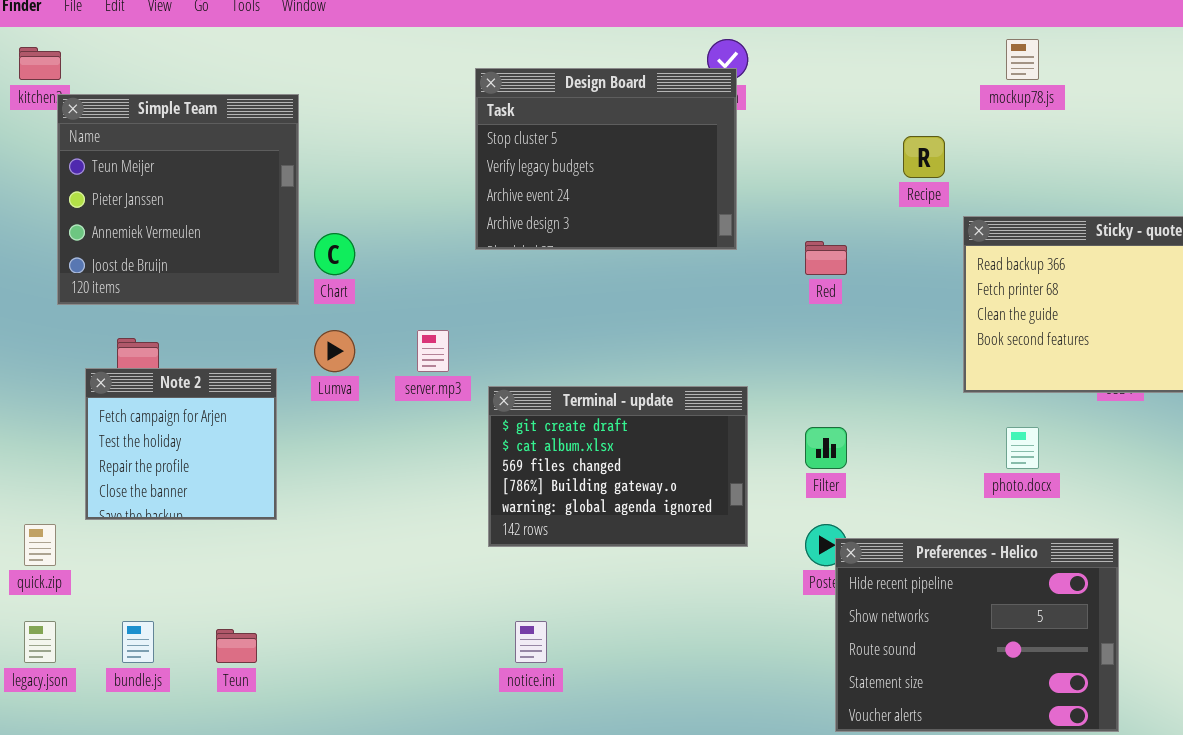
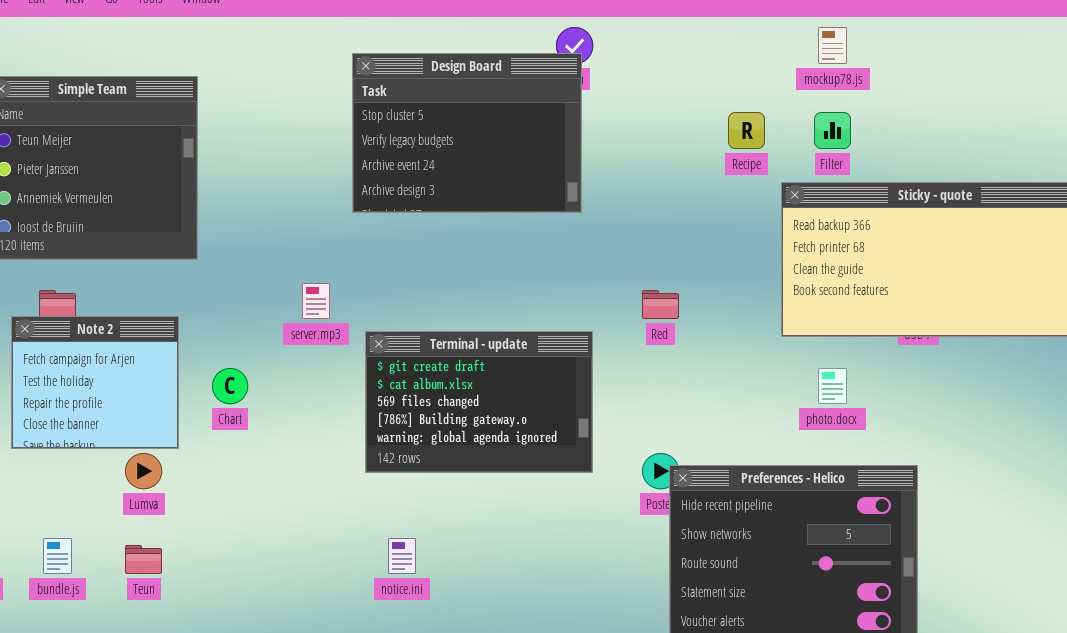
Chart: [314,233,355,275] -> [212,368,248,404], moved
Red: [805,241,847,275] -> [642,290,679,319], moved
Lumva: [314,330,355,372] -> [125,453,162,489], moved
Filter: [805,427,847,469] -> [814,112,851,149], moved

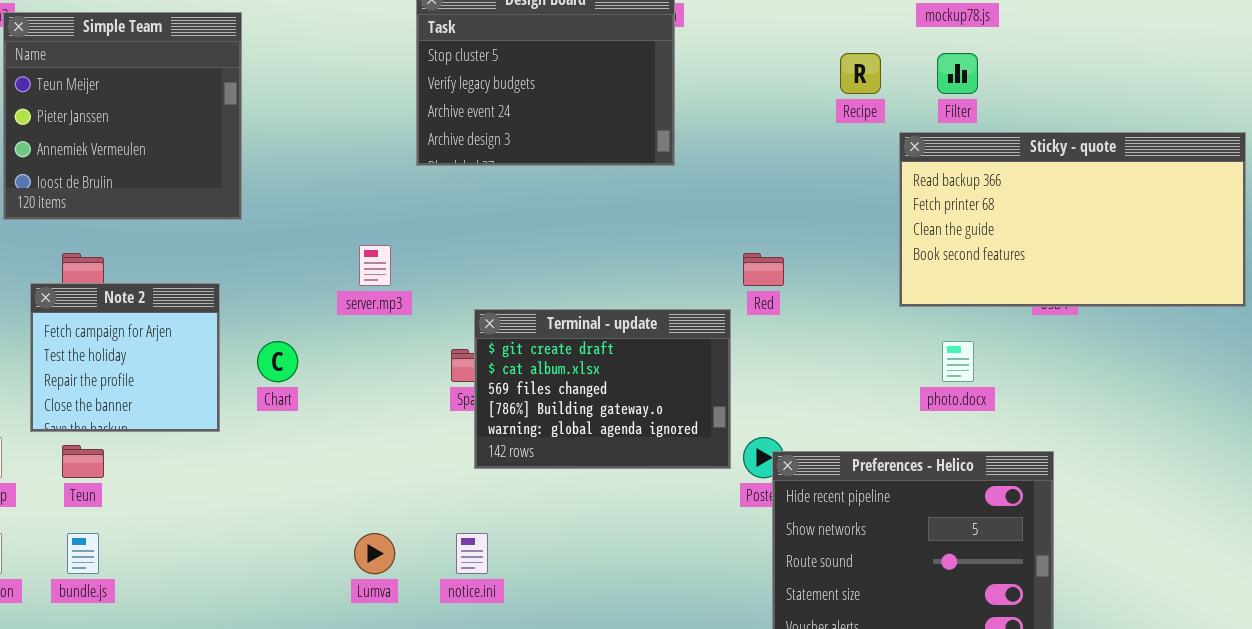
Terminal - update: [365,331,593,473] -> [474,309,731,469], moved
Lumva: [125,453,162,489] -> [354,533,395,574], moved
Teun: [125,545,162,574] -> [62,445,104,478], moved

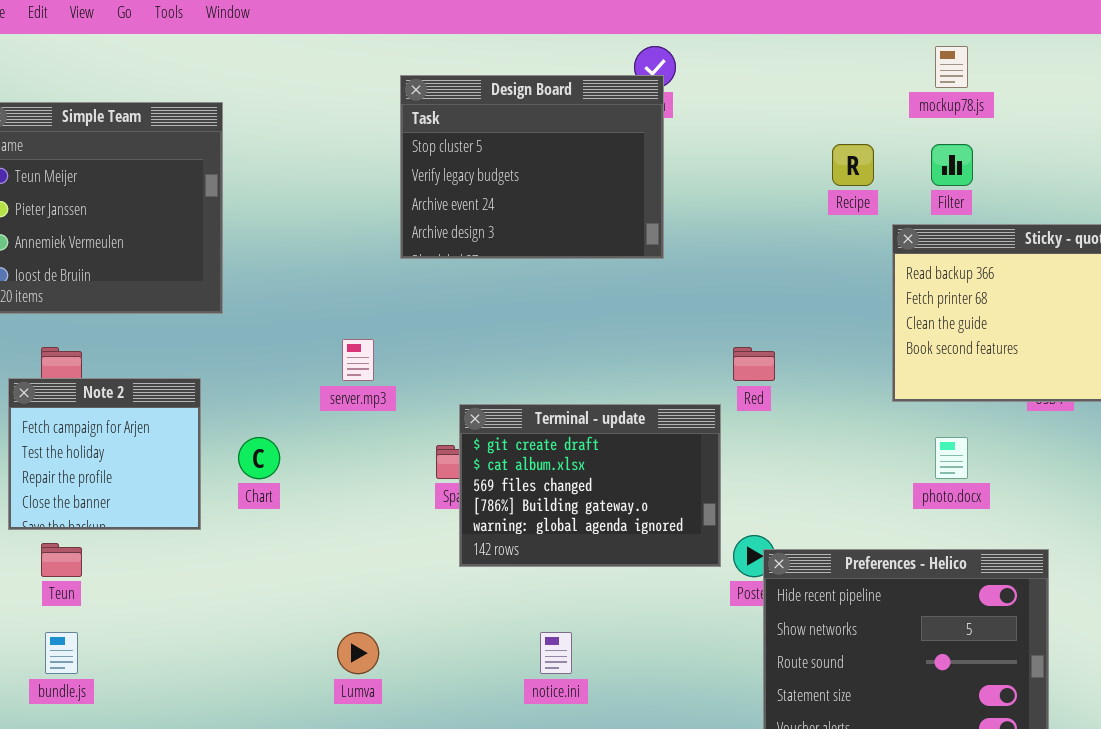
notice.ini: [456,533,488,574] -> [540,632,572,674], moved

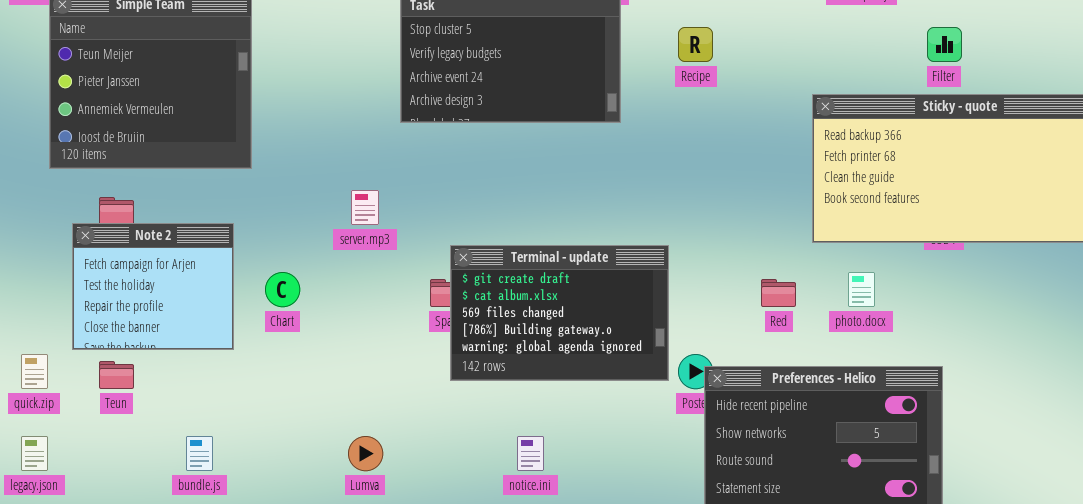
Recipe: [832,144,874,186] -> [678,27,713,62], moved
Filter: [931,144,973,186] -> [927,27,962,62], moved
Red: [733,347,775,381] -> [761,279,796,307], moved
bundle.js: [45,632,78,674] -> [186,436,213,471], moved

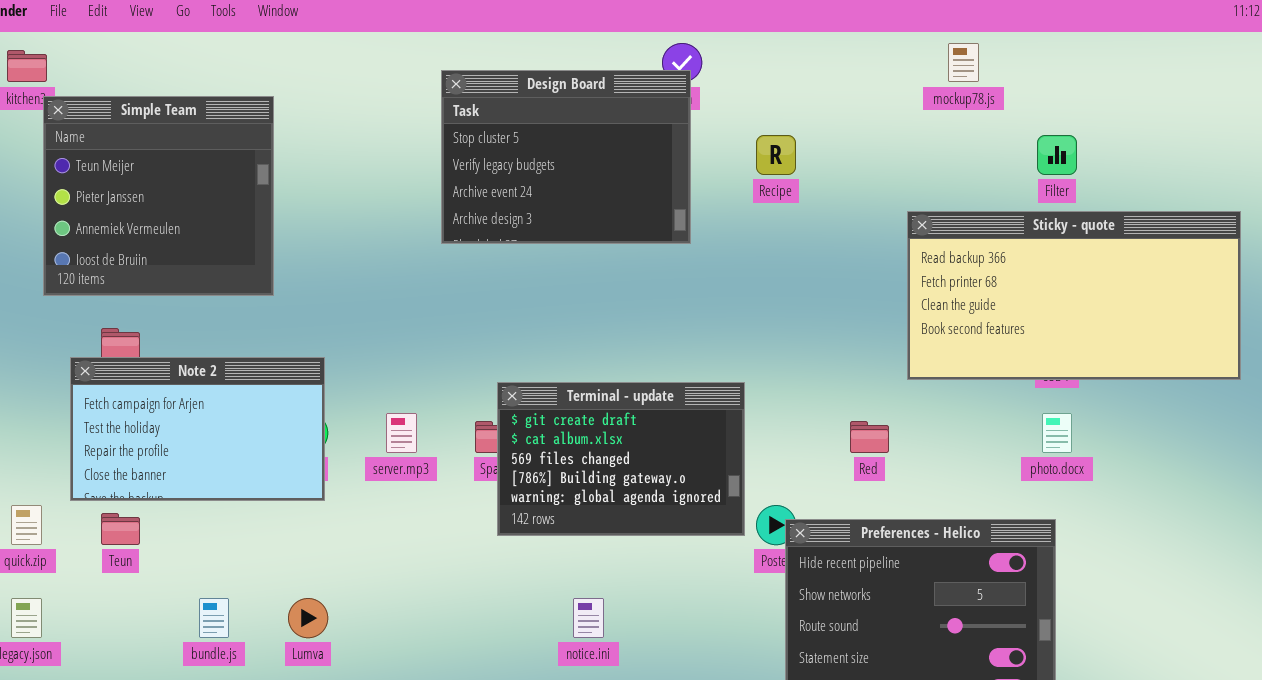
server.mp3: [351,190,379,225] -> [386,413,417,453], moved
Note 2: [72,223,234,350] -> [70,357,325,501], resized
photo.docx: [848,272,875,307] -> [1042,413,1072,453], moved
Lumva: [348,436,383,471] -> [288,598,328,638], moved

